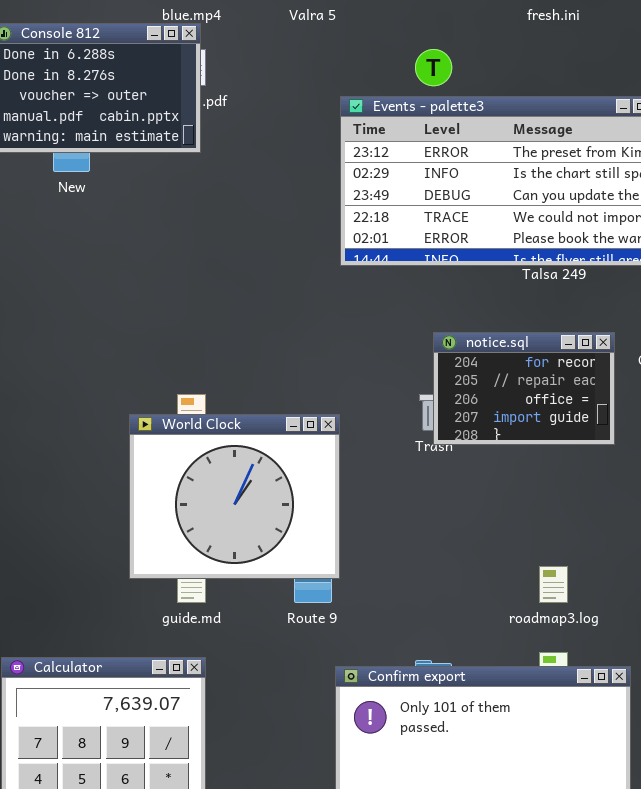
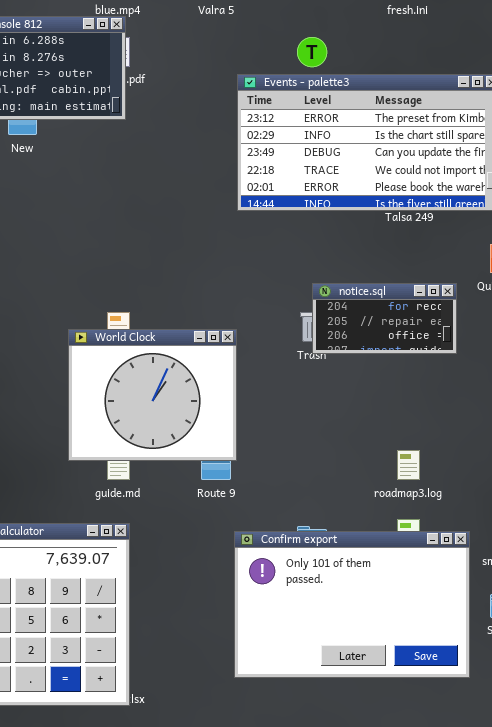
notice.sql: [433,332,615,445] -> [312,283,457,354], resized

